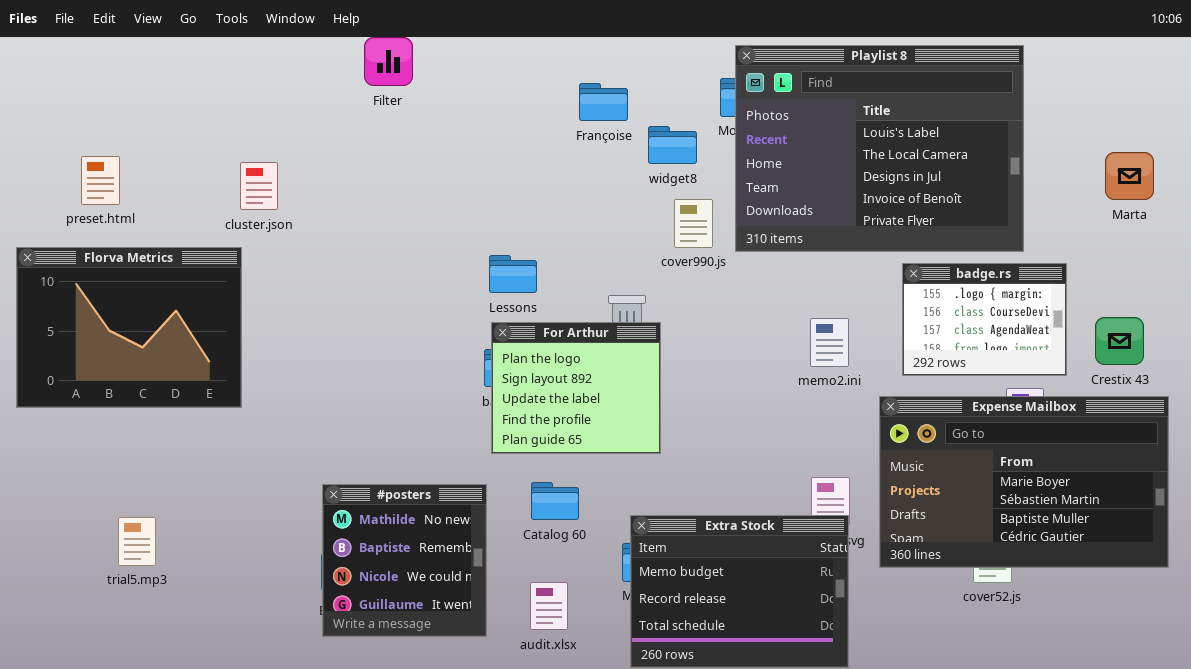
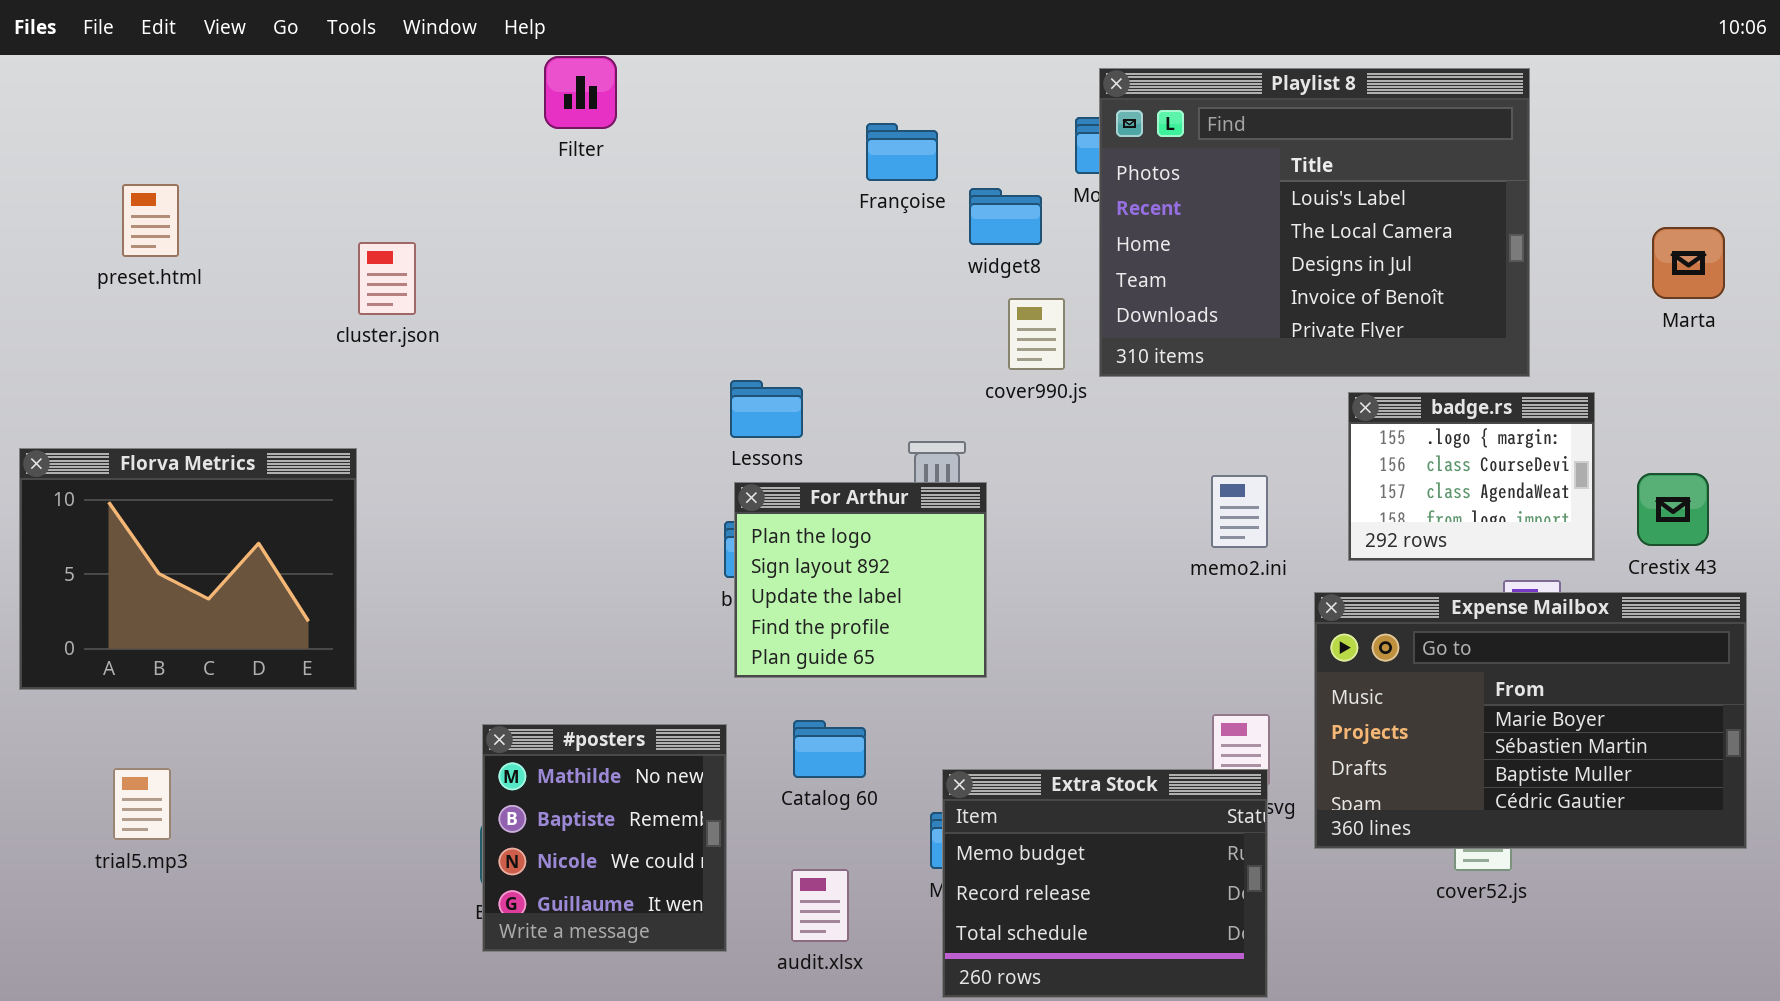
preset.html: [81,156,120,205] -> [122,184,179,257], moved
Florva Metrics: [16,247,242,408] -> [19,448,357,690], moved
trial5.mp3: [118,517,156,566] -> [113,768,171,840], moved

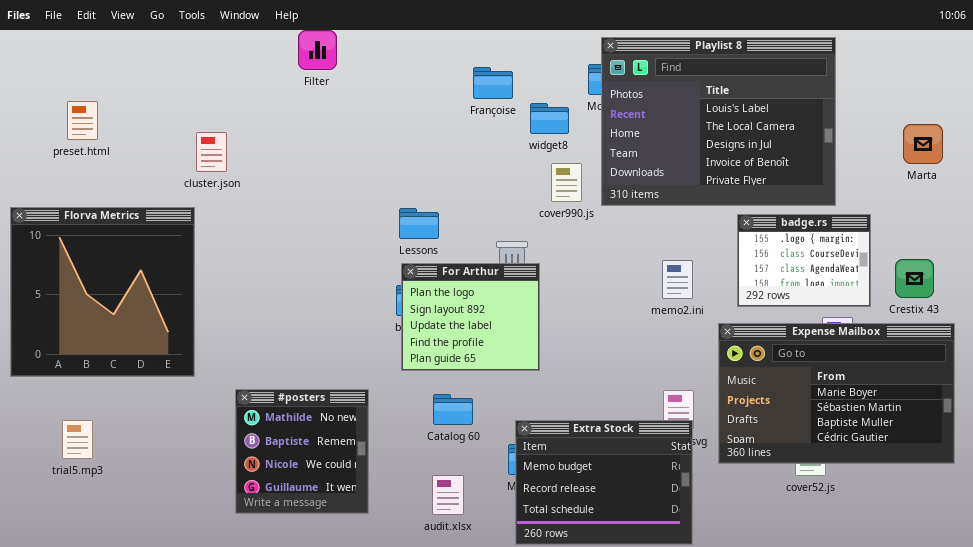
Florva Metrics: [19,448,357,690] -> [10,207,195,377], resized
#posters: [482,724,727,952] -> [235,389,369,514], moved

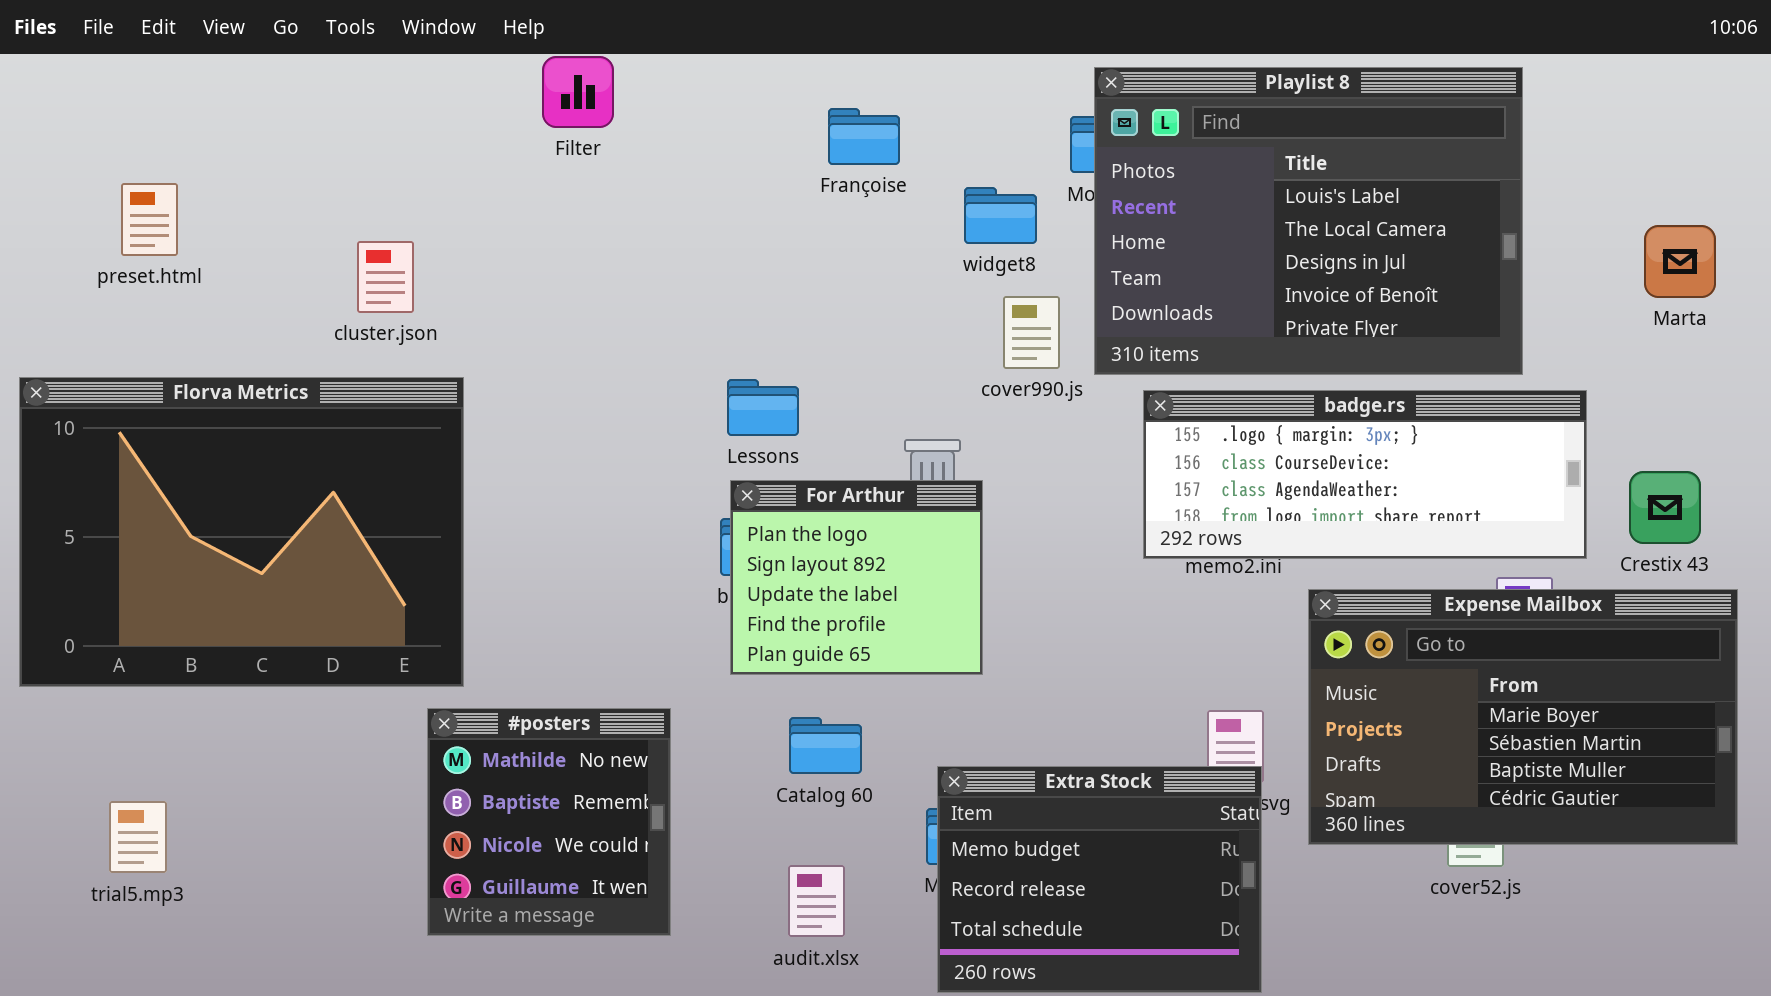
Françoise: [473,67,513,99] -> [828,108,900,165], moved
Florva Metrics: [10,207,195,377] -> [19,377,464,687], resized
badge.rs: [737,214,871,307] -> [1143,390,1587,559], resized
trial5.mp3: [62,420,93,459] -> [109,801,167,873], moved

